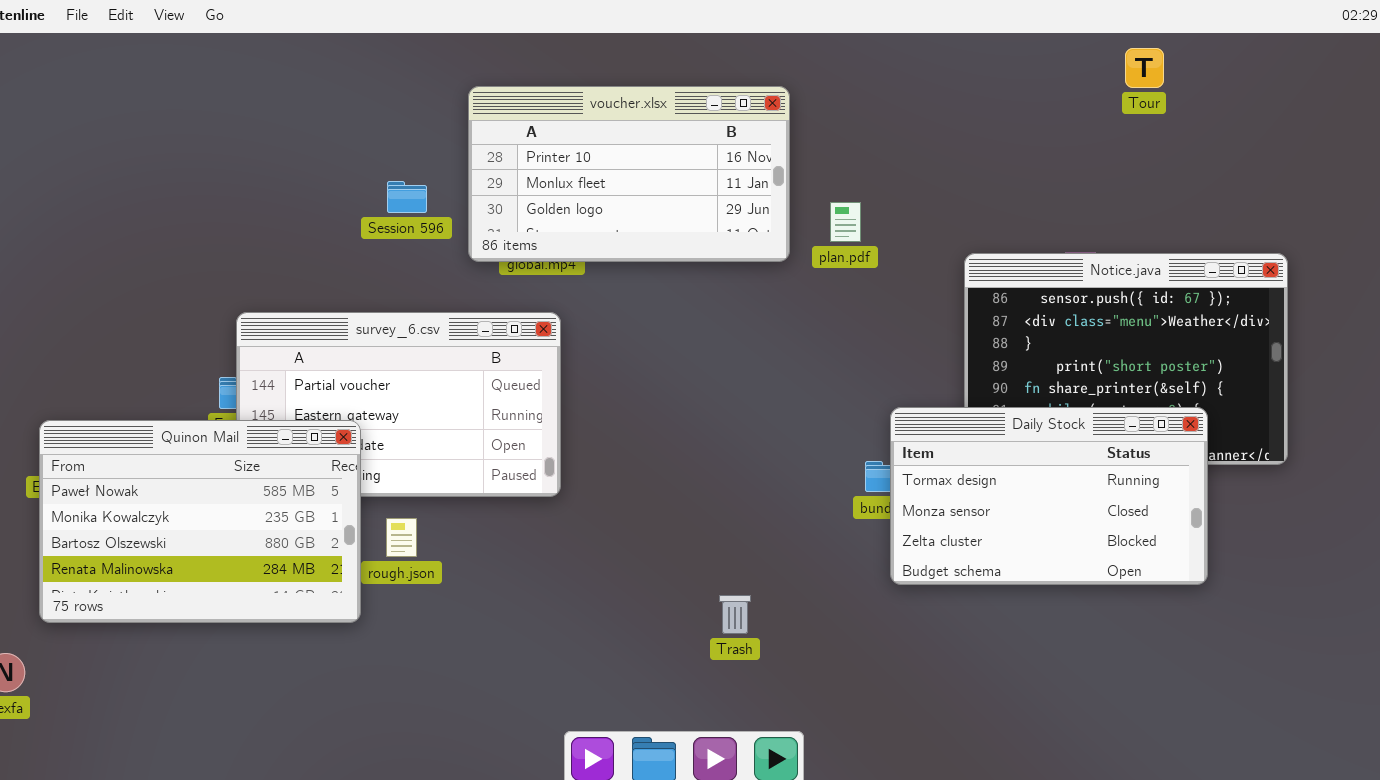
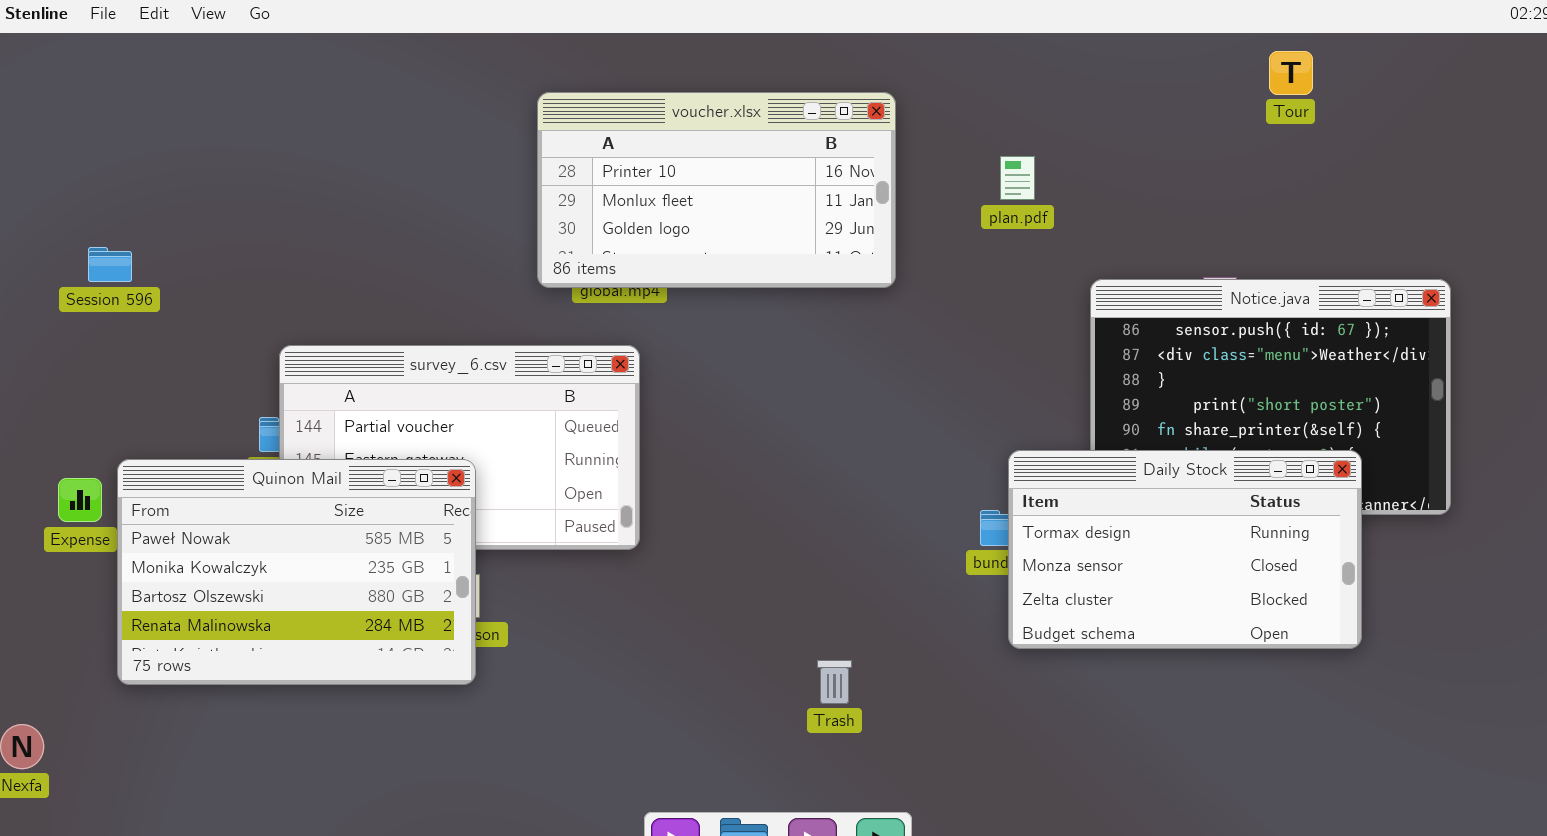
Session 596: [387,181,427,213] -> [88,247,132,282], moved
plan.pdf: [830,202,861,242] -> [1000,156,1035,200], moved
Quinon Mail: [39,420,361,623] -> [117,459,476,685], moved

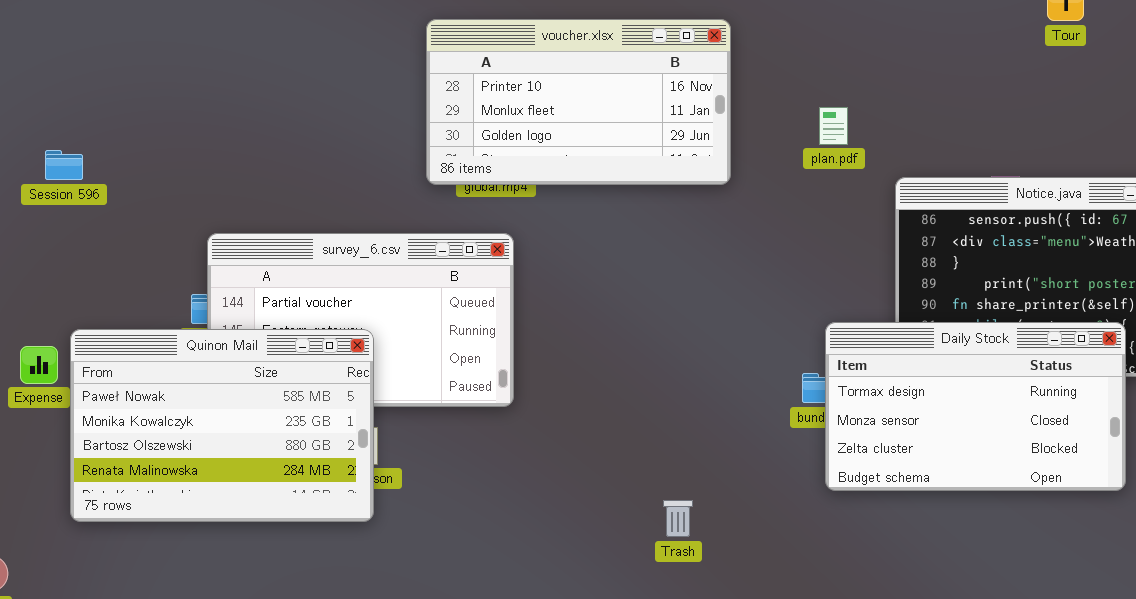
plan.pdf: [1000,156,1035,200] -> [819,107,848,145], moved

